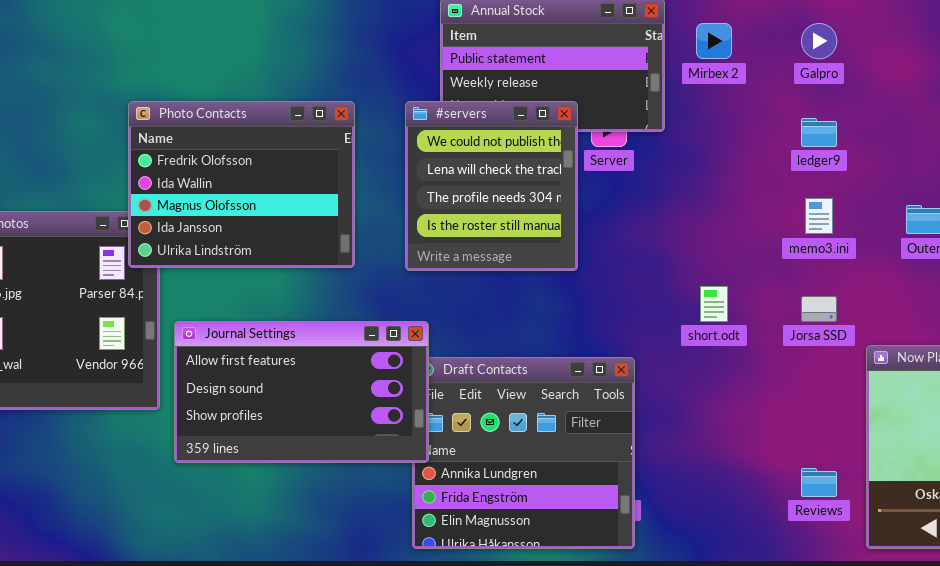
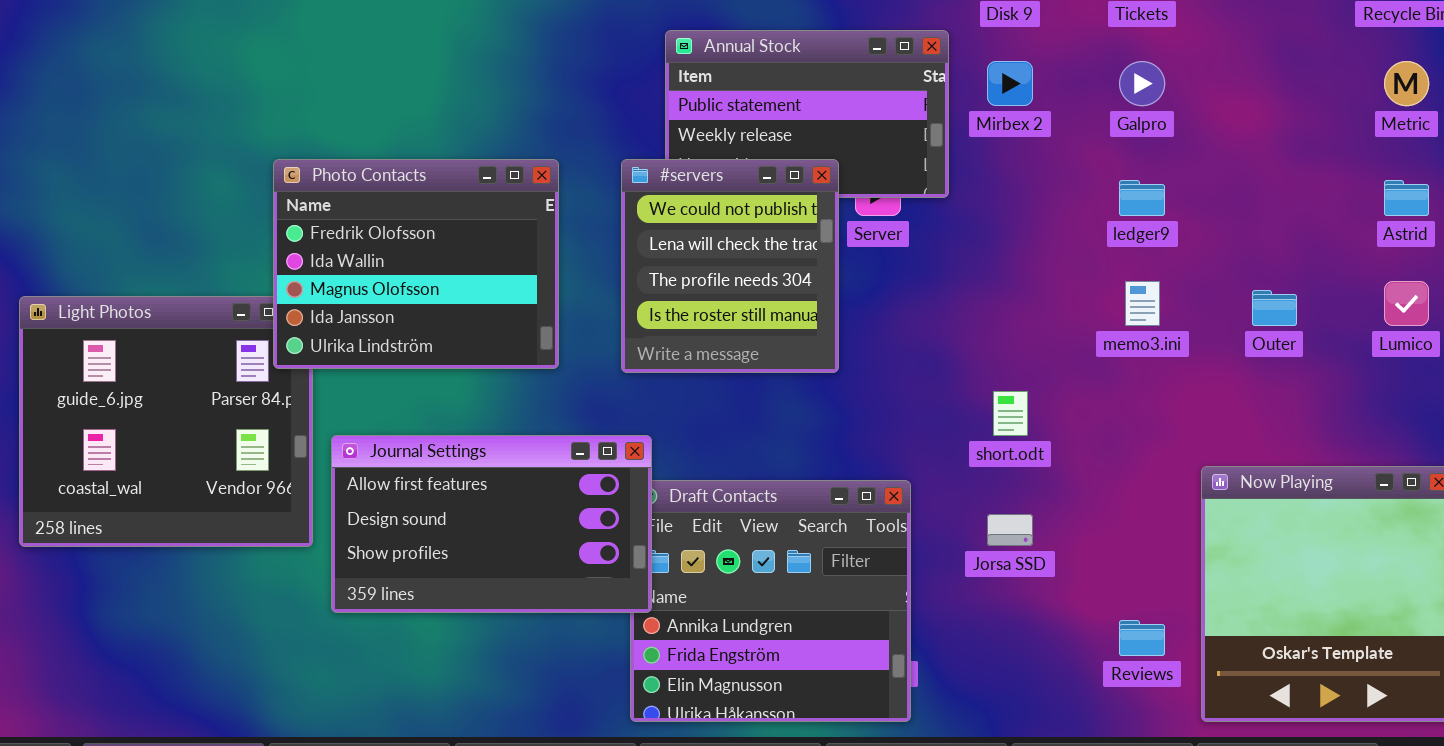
Jorsa SSD: [801,296,837,322] -> [987,514,1033,546], moved

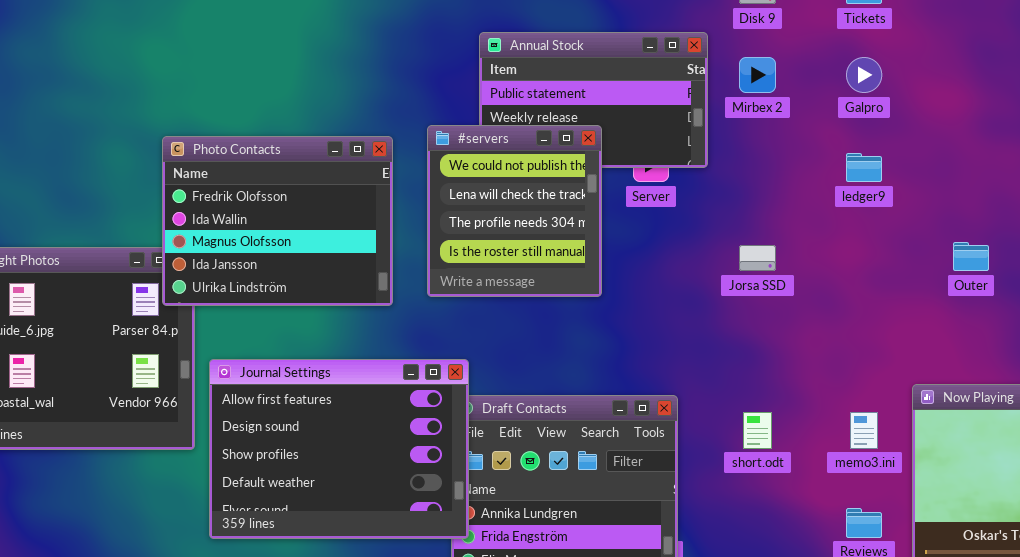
#servers: [621,159,839,373] -> [427,125,602,297], moved
memo3.ini: [1125,281,1160,326] -> [850,412,878,449], moved
short.odt: [993,391,1028,436] -> [743,412,772,449], moved
Journal Settings: [331,435,652,613] -> [209,359,469,539], resized
Jorsa SSD: [987,514,1033,546] -> [739,245,776,271], moved

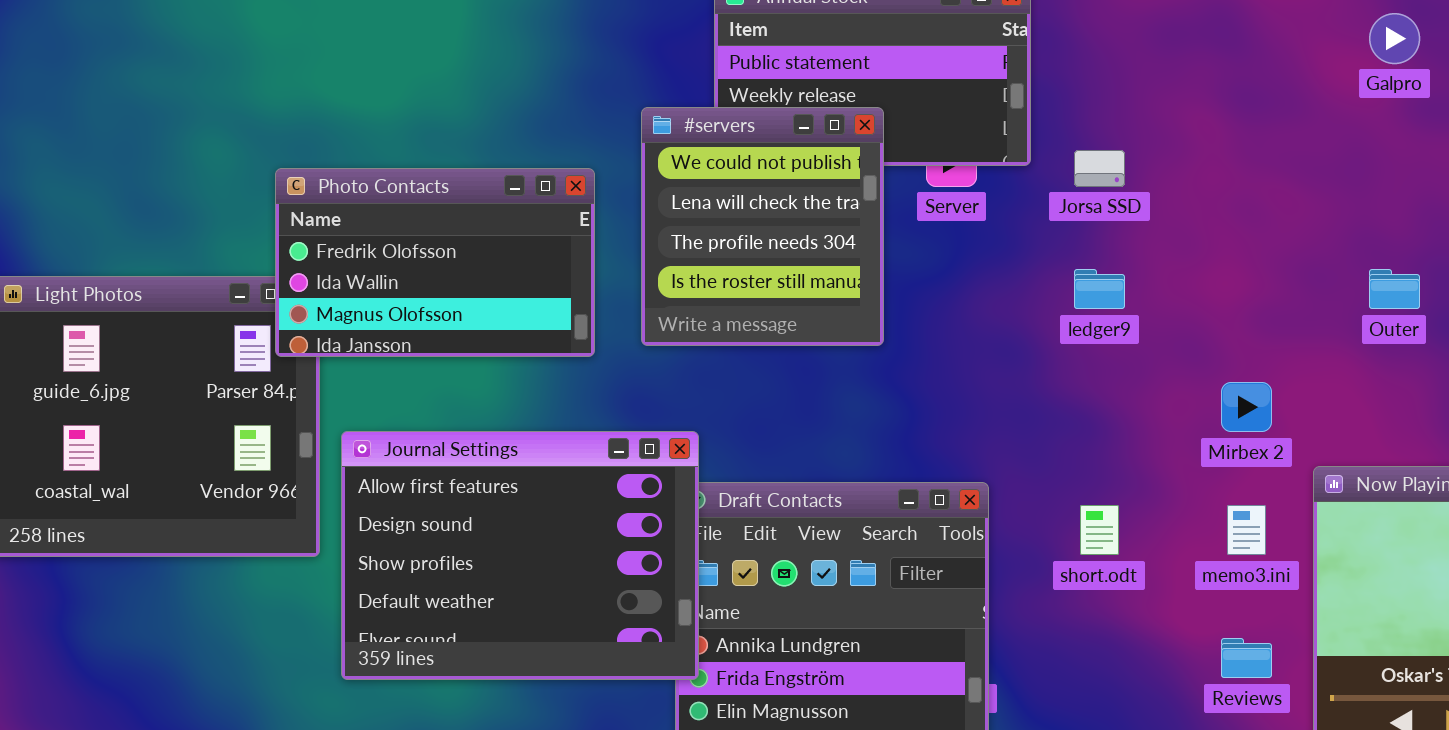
Mirbex 2: [739,57,776,93] -> [1221,382,1272,432], moved
Galpro: [846,57,882,93] -> [1369,13,1420,64], moved
Photo Contacts: [162,136,393,306] -> [275,168,595,357], resized
ledger9: [846,153,882,182] -> [1074,269,1125,309], moved
Jorsa SSD: [739,245,776,271] -> [1074,150,1125,187], moved

